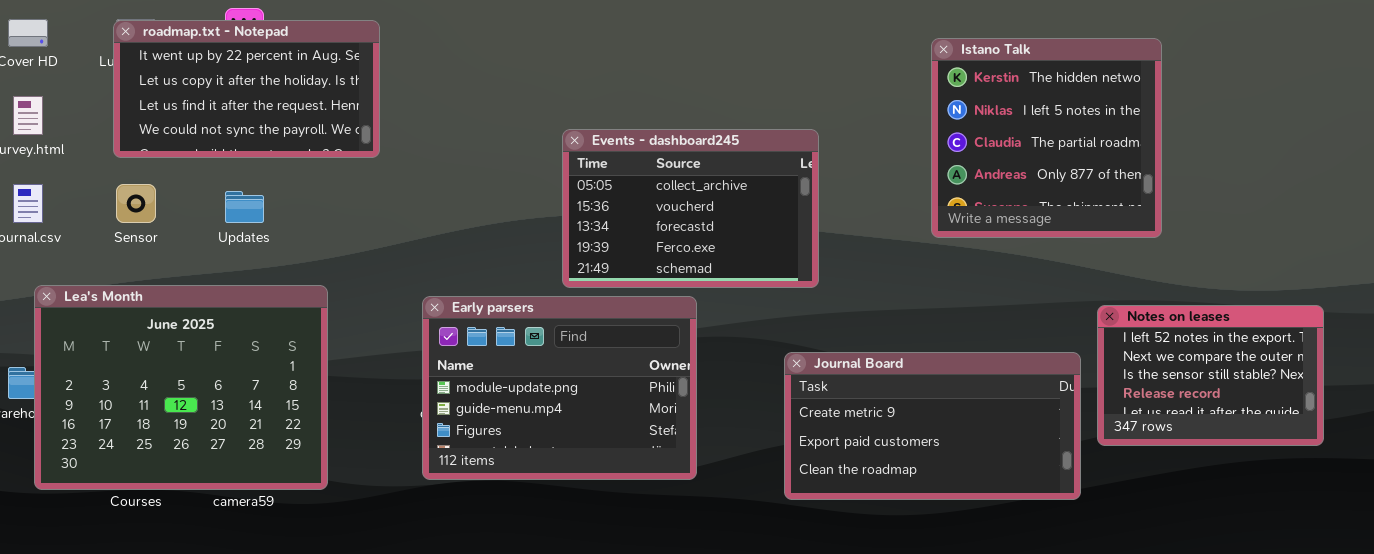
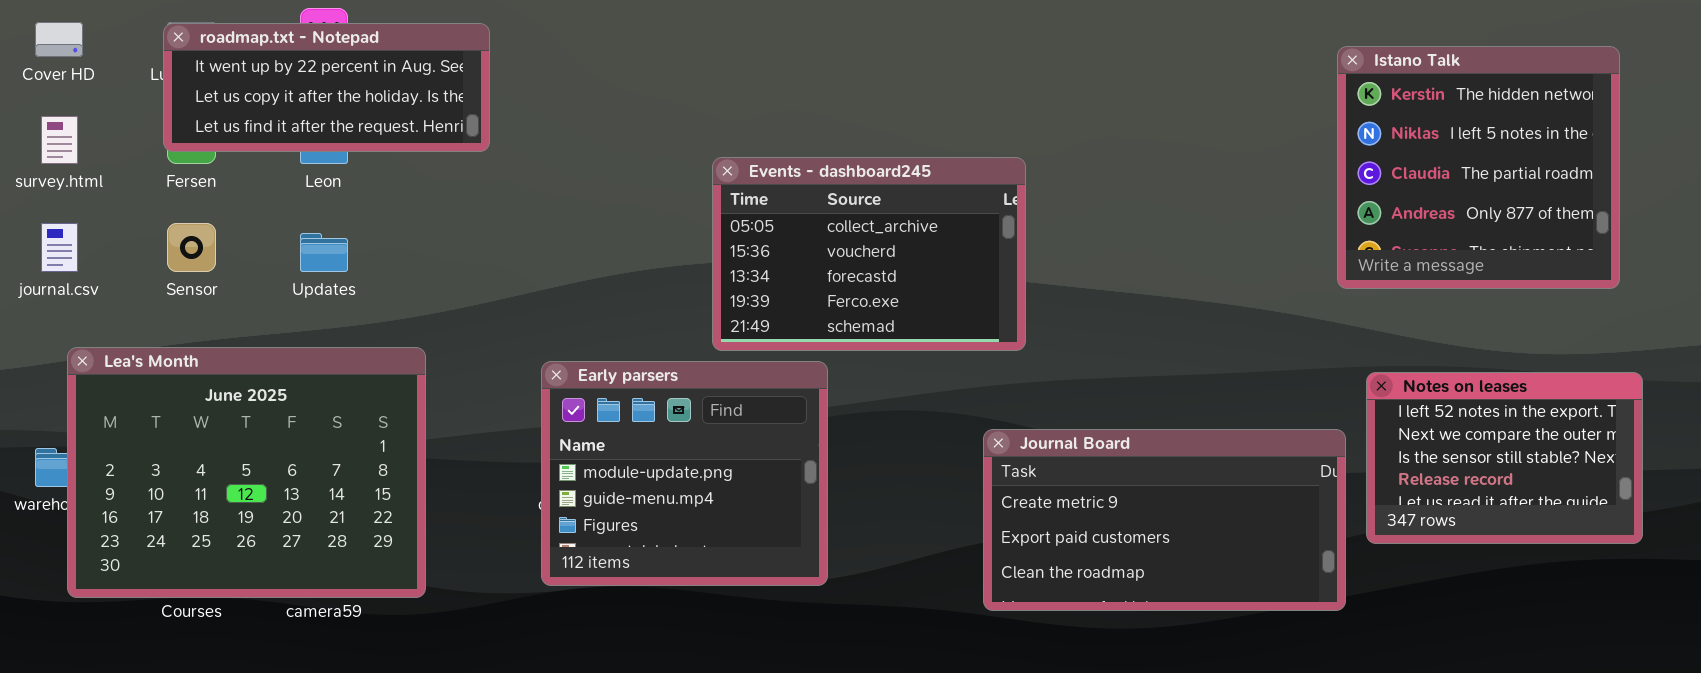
roadmap.txt - Notepad: [113,20,380,158] -> [163,23,490,152], resized
Istano Talk: [931,38,1162,238] -> [1337,46,1620,289], moved
Early parsers: [422,296,697,480] -> [541,361,828,586], resized

